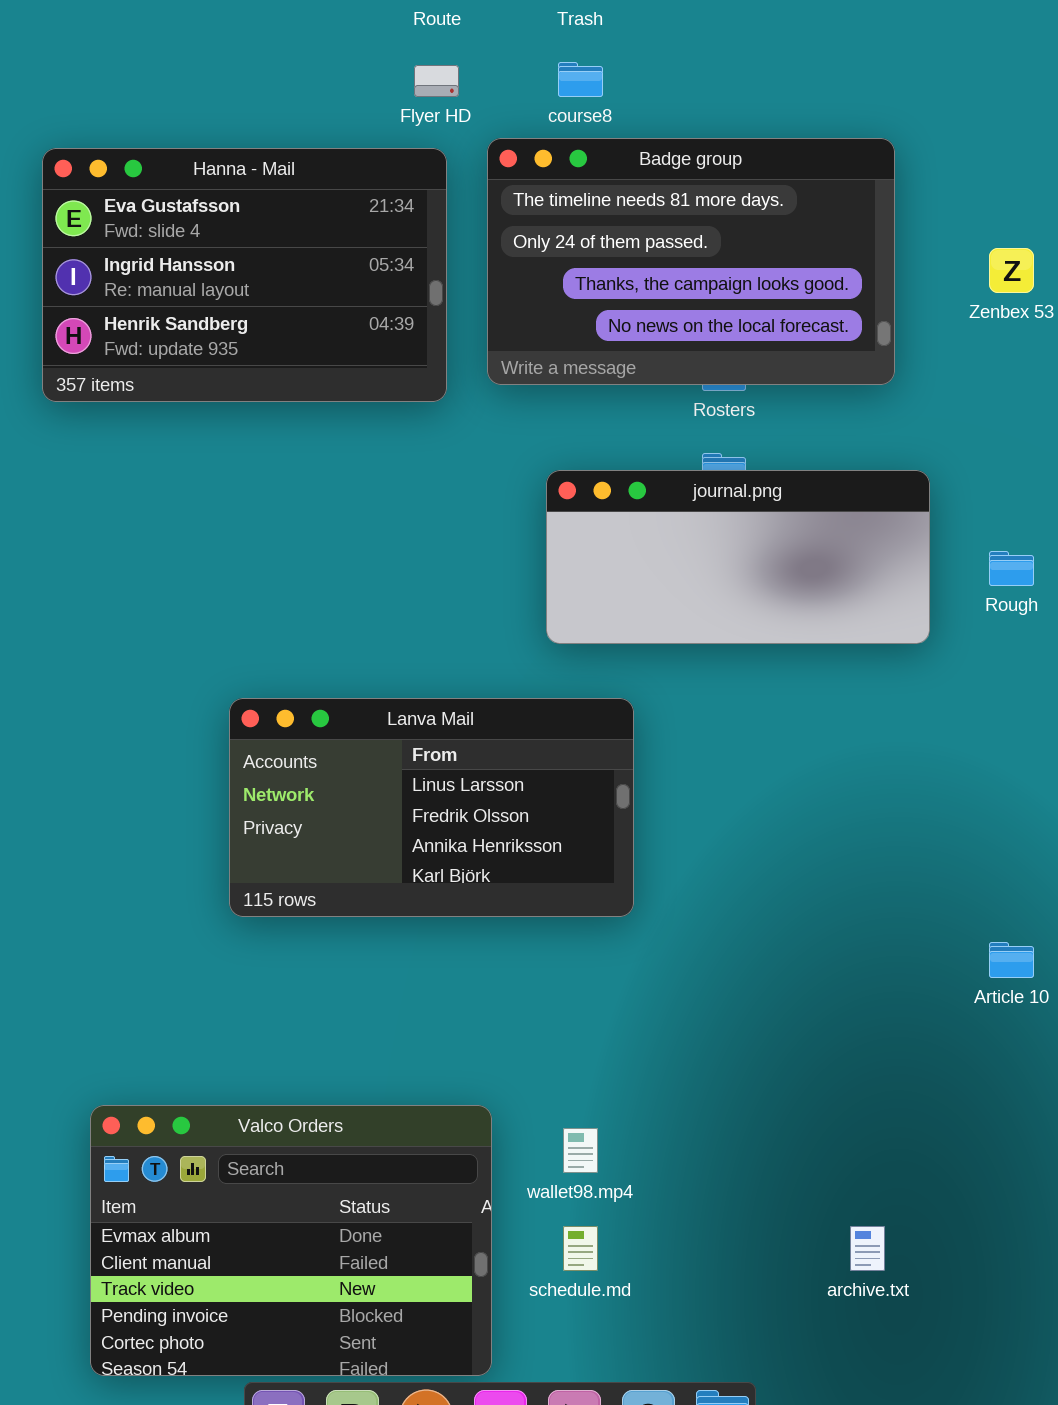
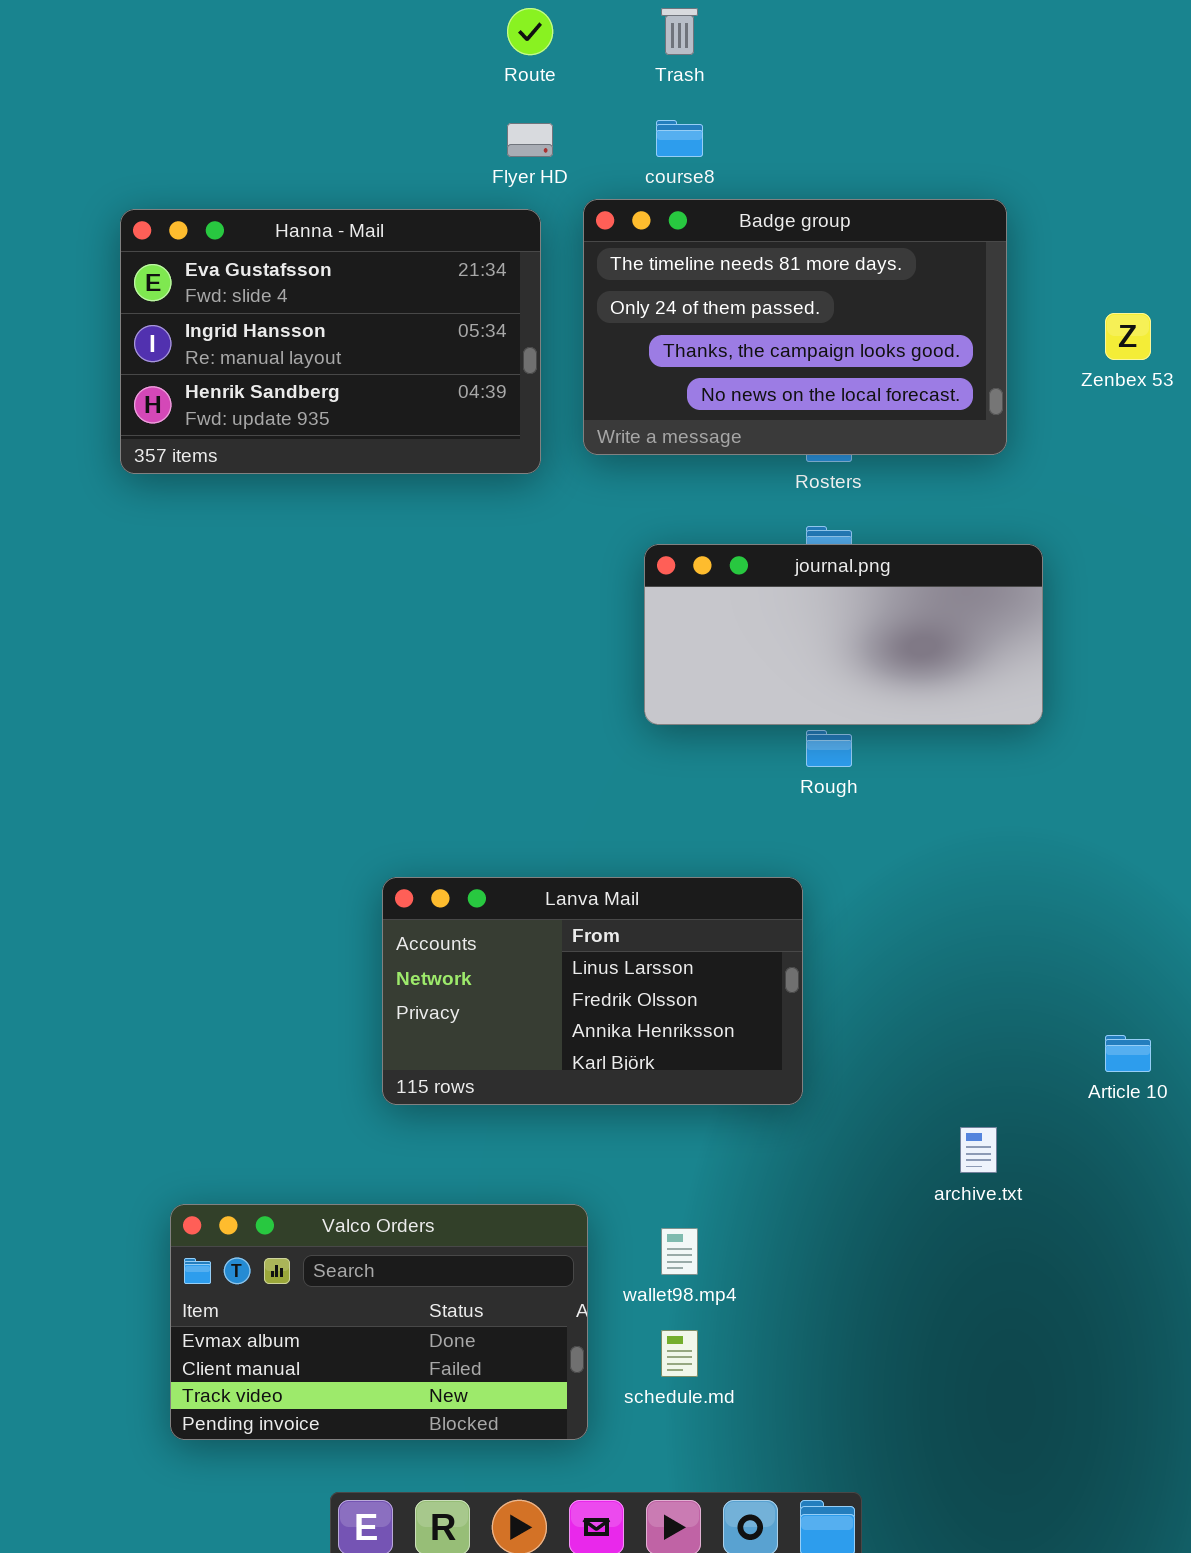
Rough: [989,551,1034,586] -> [806,730,852,767], moved
Lanva Mail: [229,698,634,917] -> [382,877,803,1105], moved
Valco Orders: [90,1105,492,1376] -> [170,1204,588,1440], resized
archive.txt: [850,1226,885,1271] -> [960,1127,997,1173], moved

